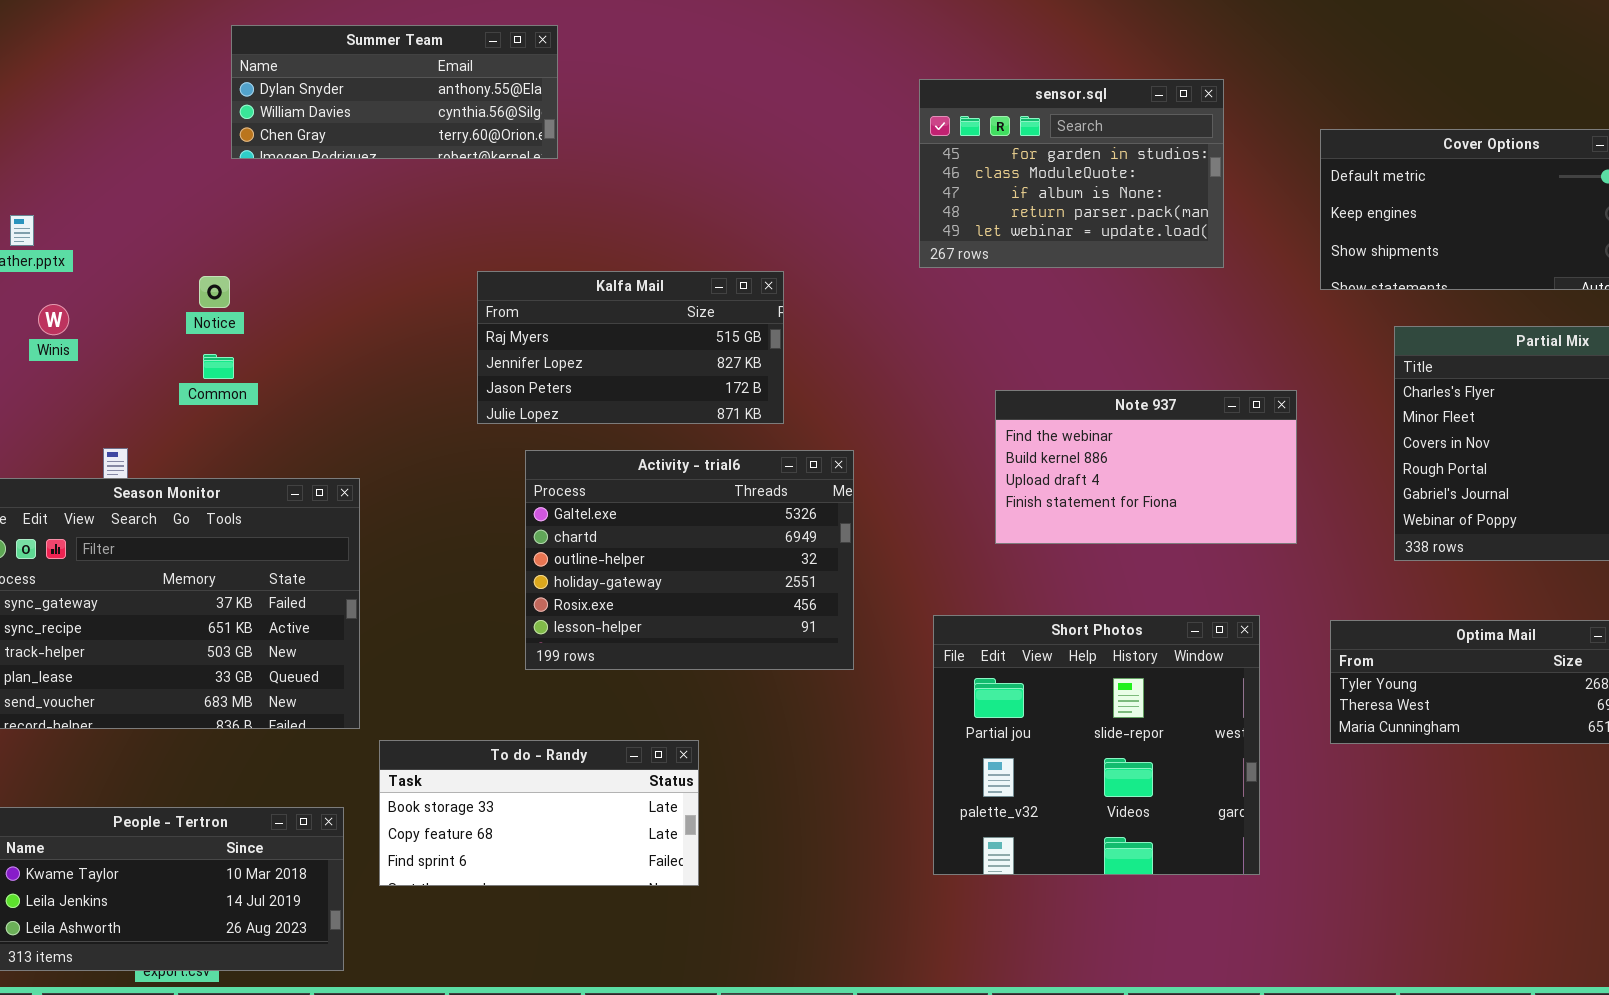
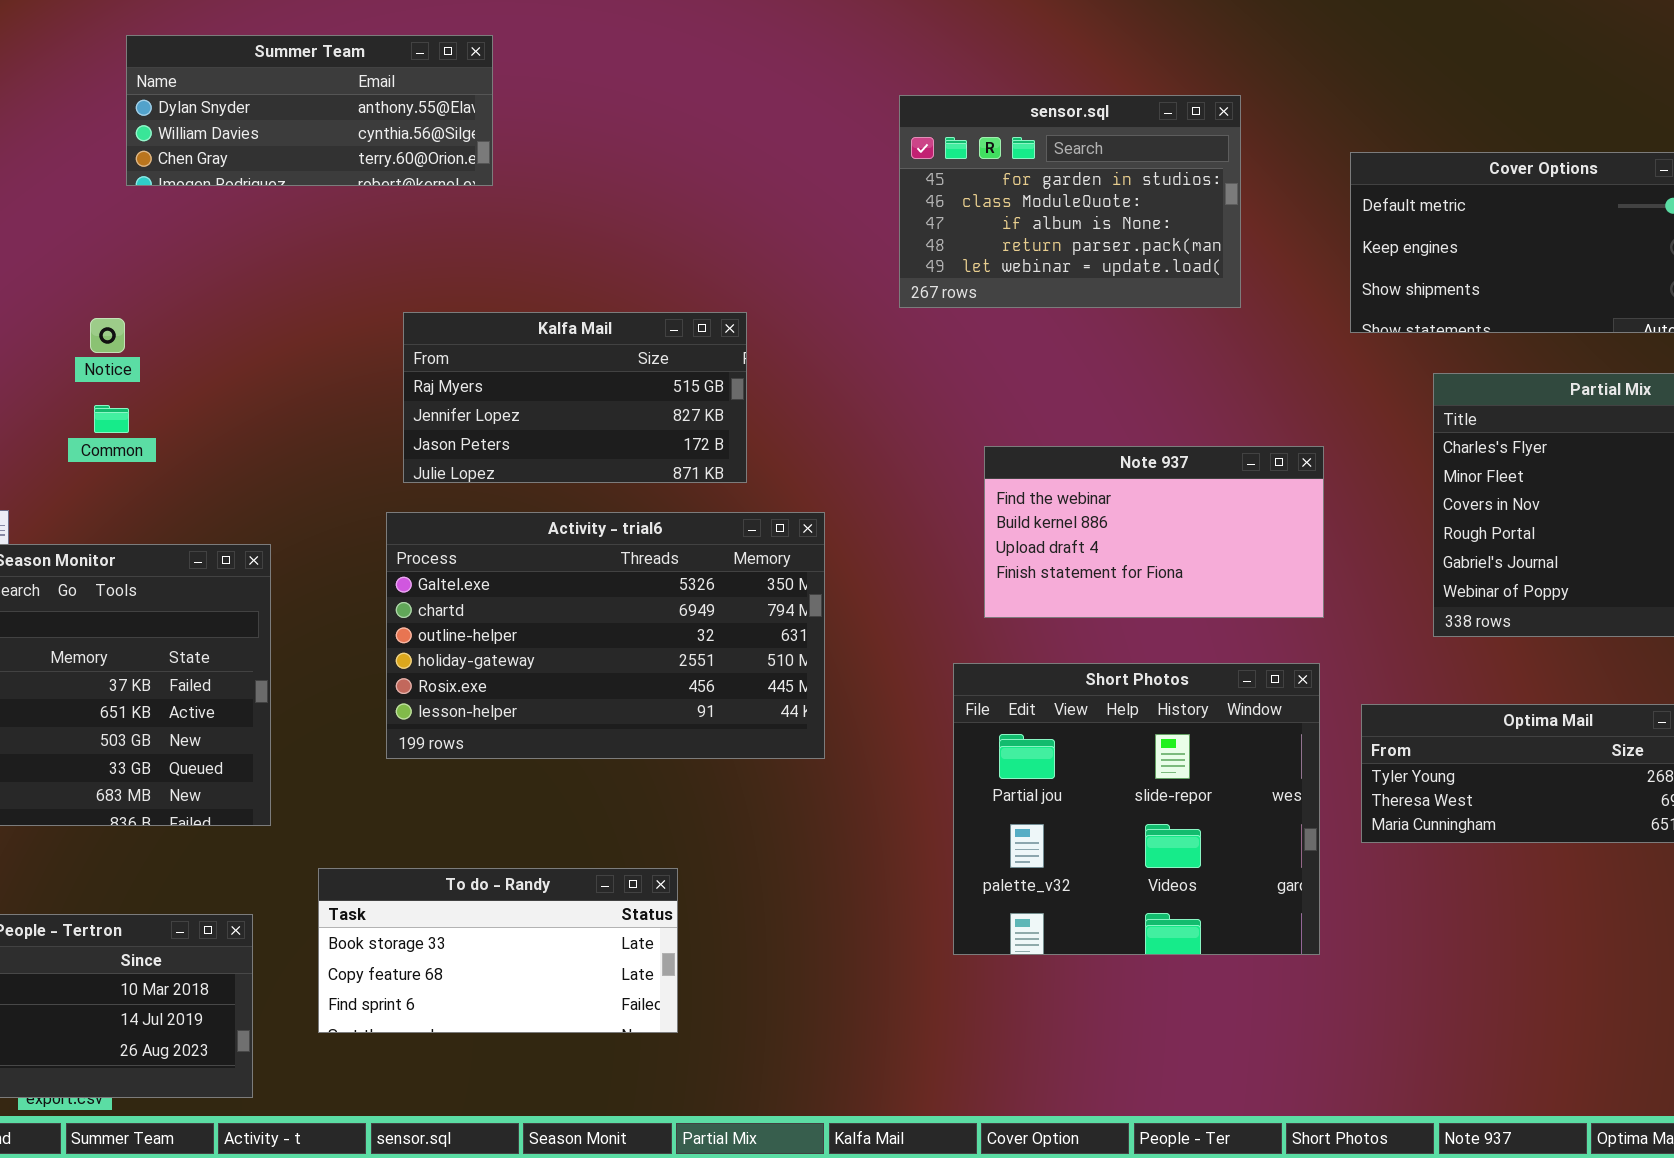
Activity - trial6: [525,450,854,670] -> [386,512,825,759], resized
Short Photos: [933,615,1260,875] -> [953,663,1320,955], moved
To do - Randy: [379,740,699,886] -> [318,868,678,1033], moved

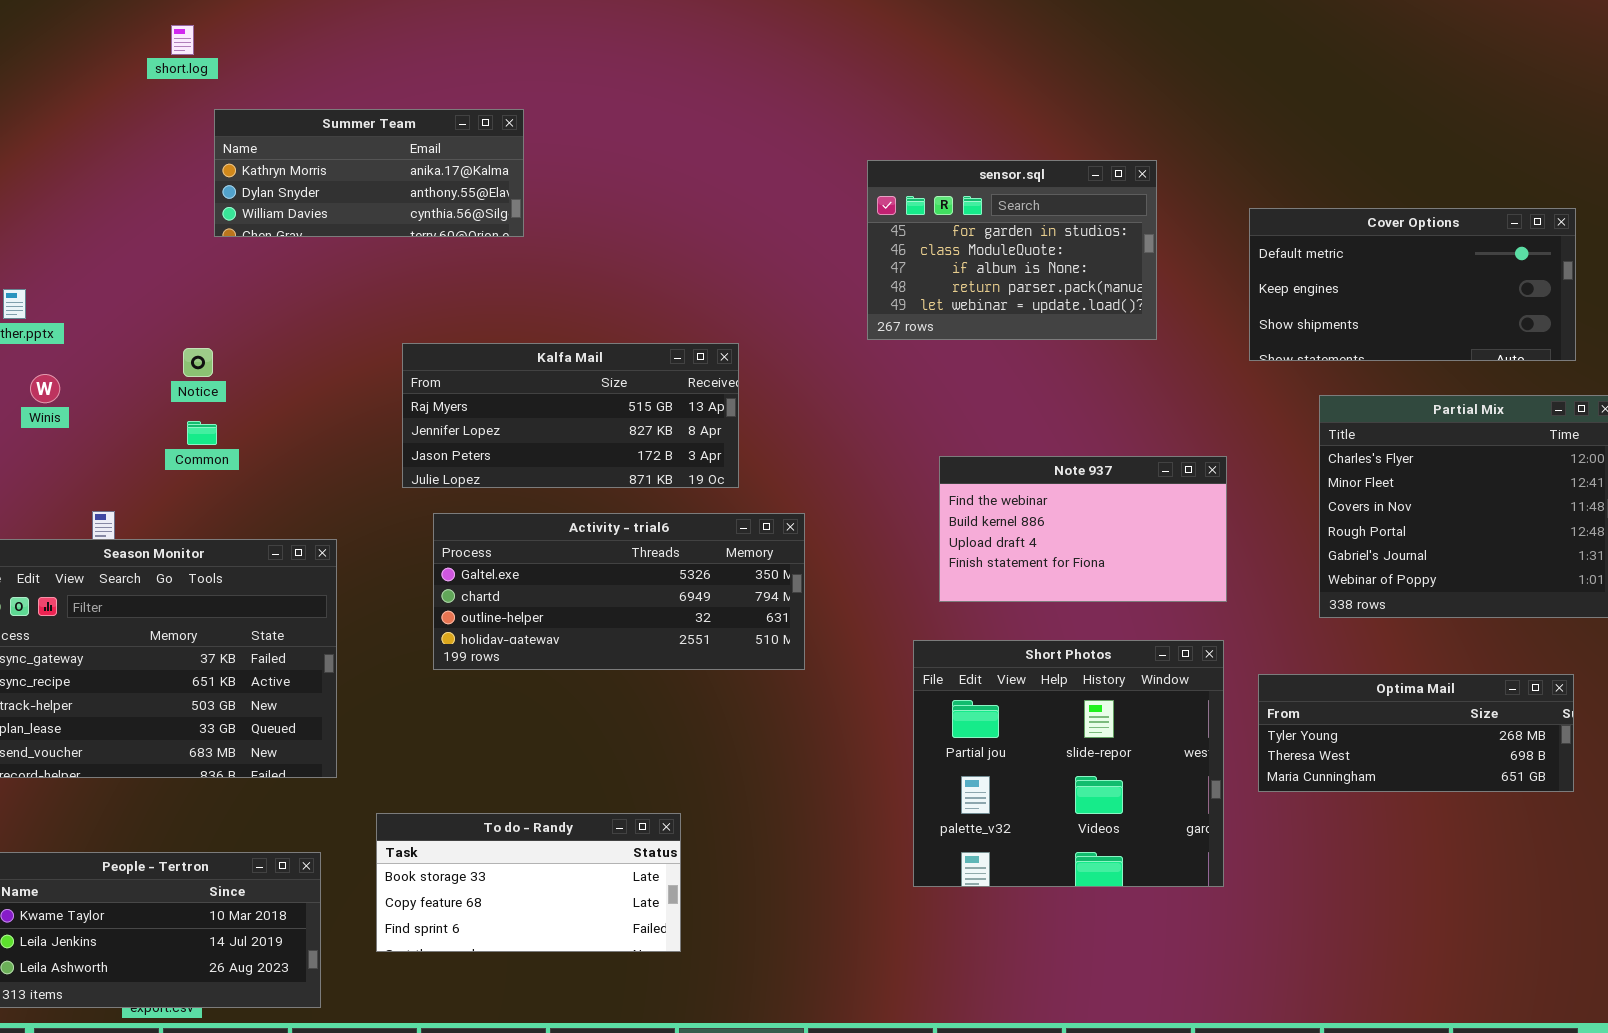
Summer Team: [126,35,493,186] -> [214,109,524,237], scrolled up 1 row
Kalfa Mail: [403,312,747,483] -> [402,343,739,488], resized
Activity - trial6: [386,512,825,759] -> [433,513,805,670], resized

